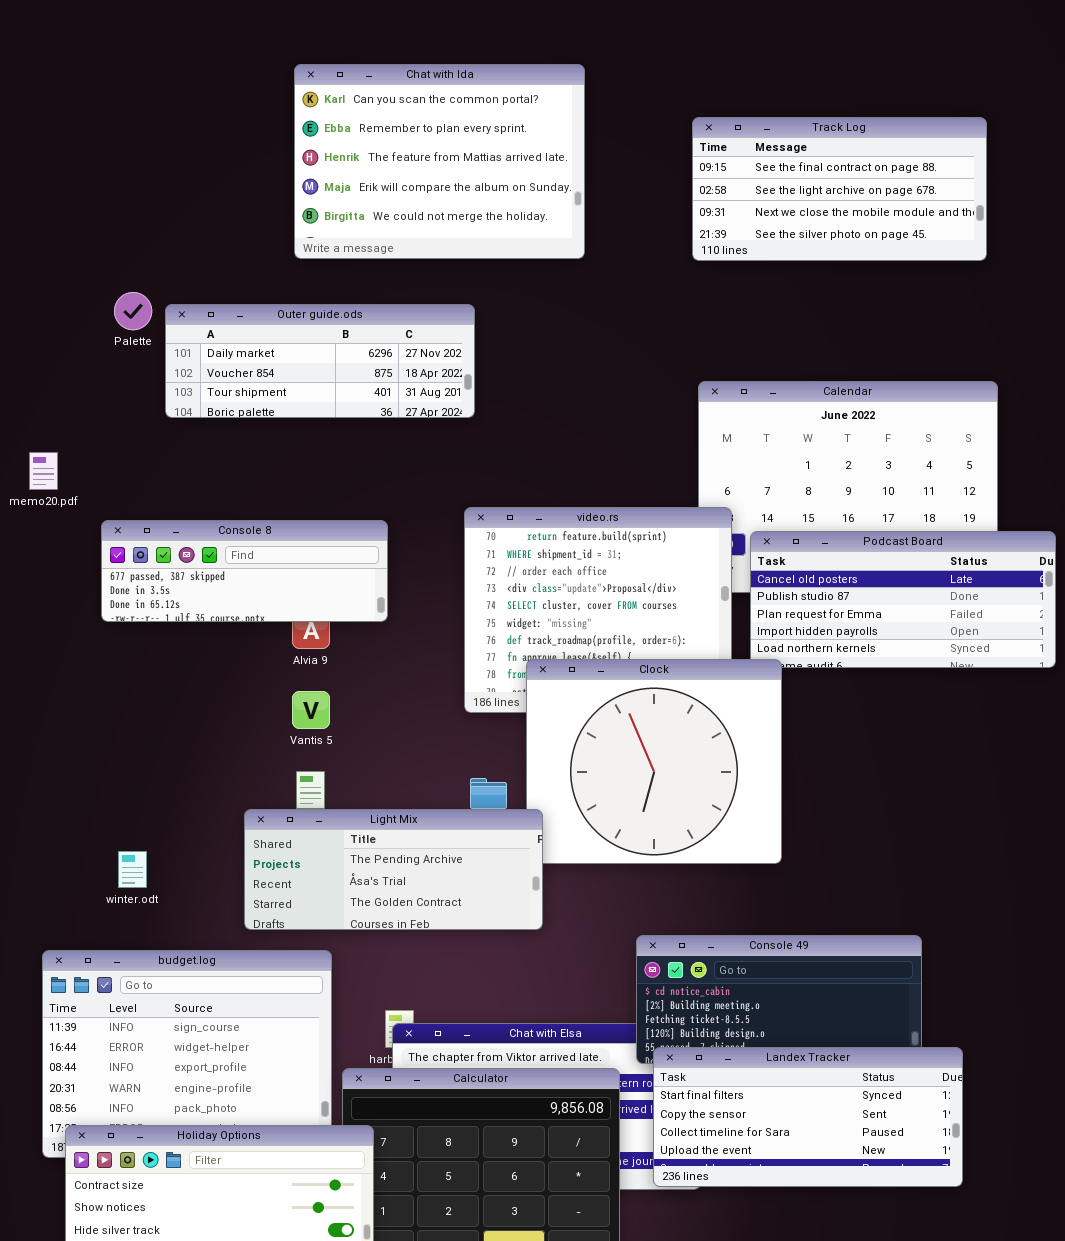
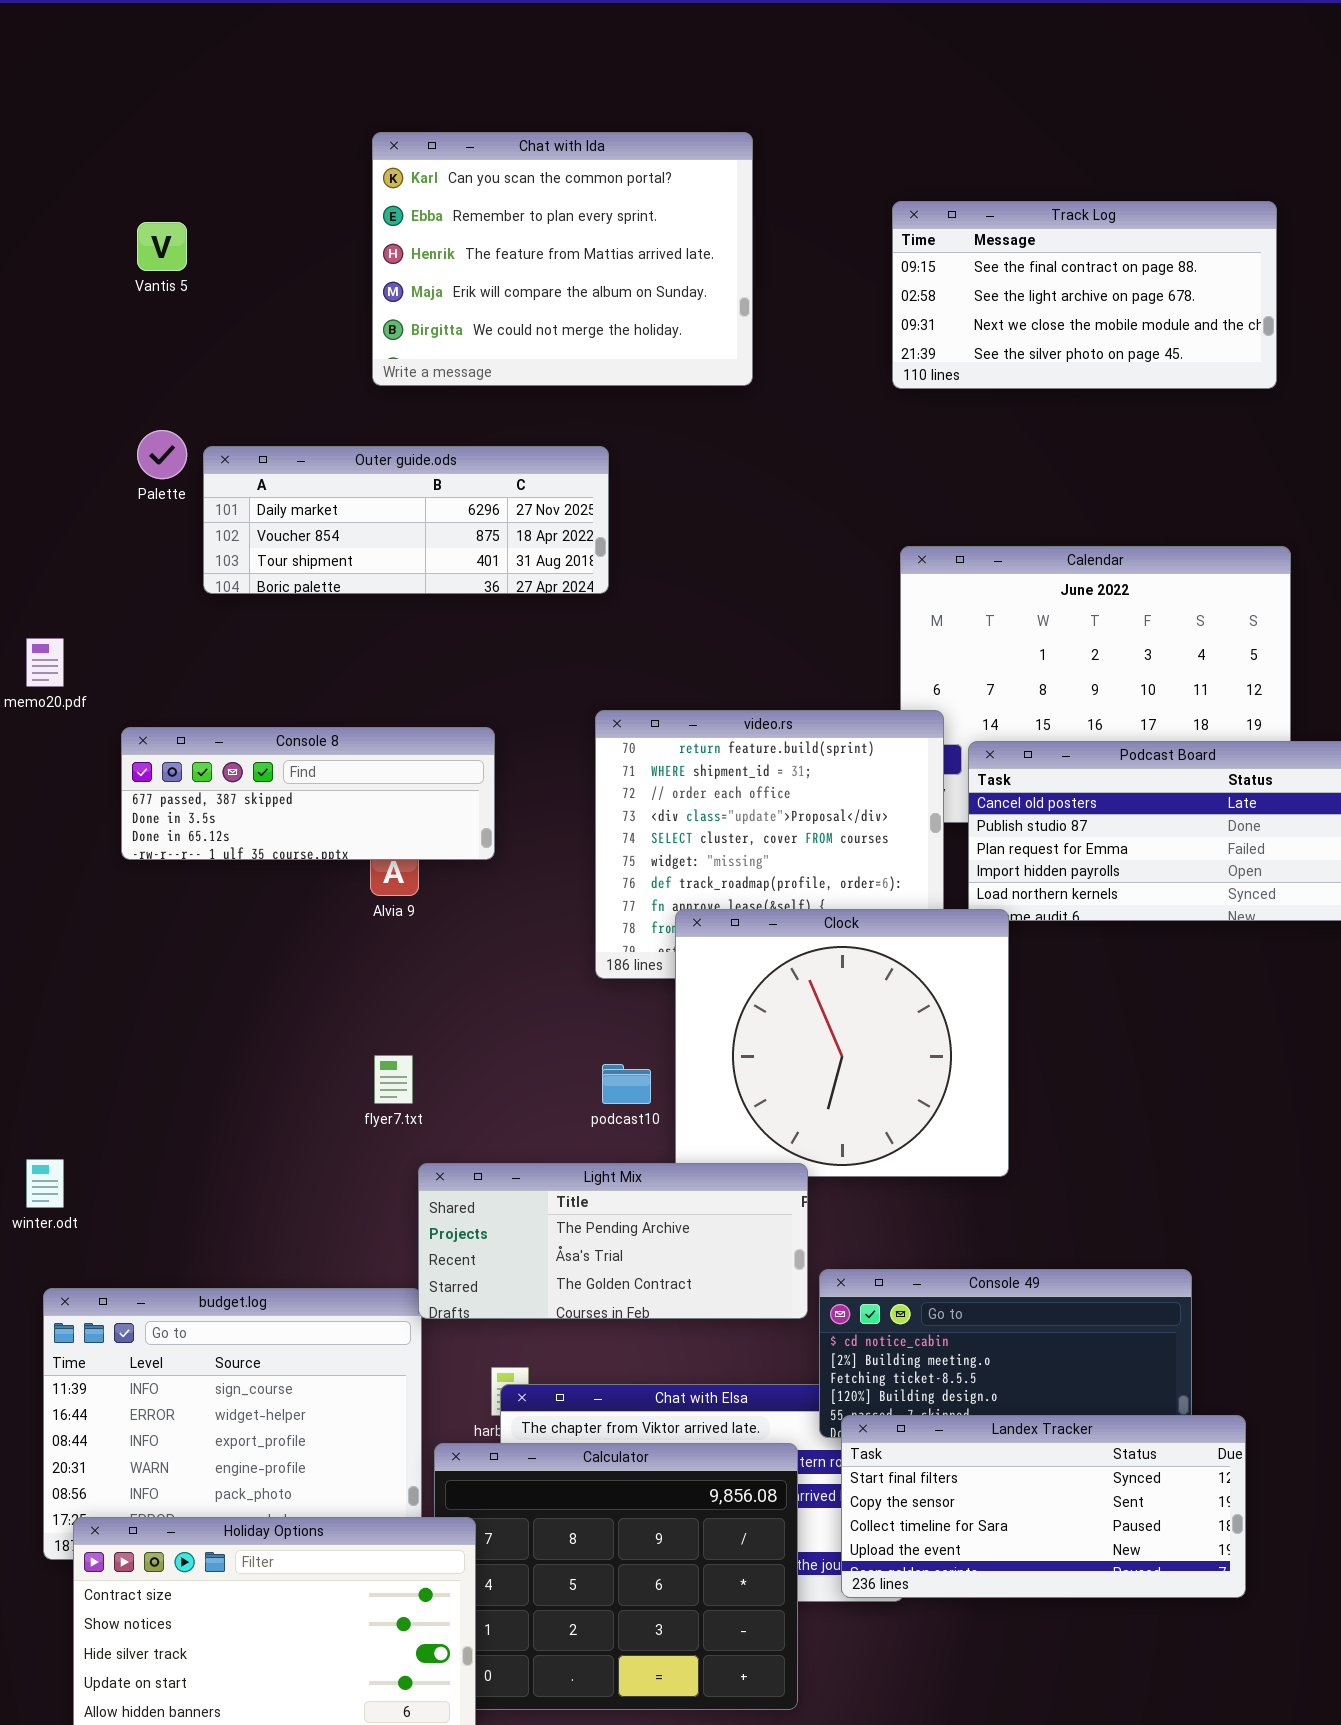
Vantis 5: [292,691,330,729] -> [137,222,187,271], moved
Light Mix: [244,809,543,930] -> [418,1163,808,1319], moved
winter.odt: [118,851,147,888] -> [26,1159,64,1208], moved

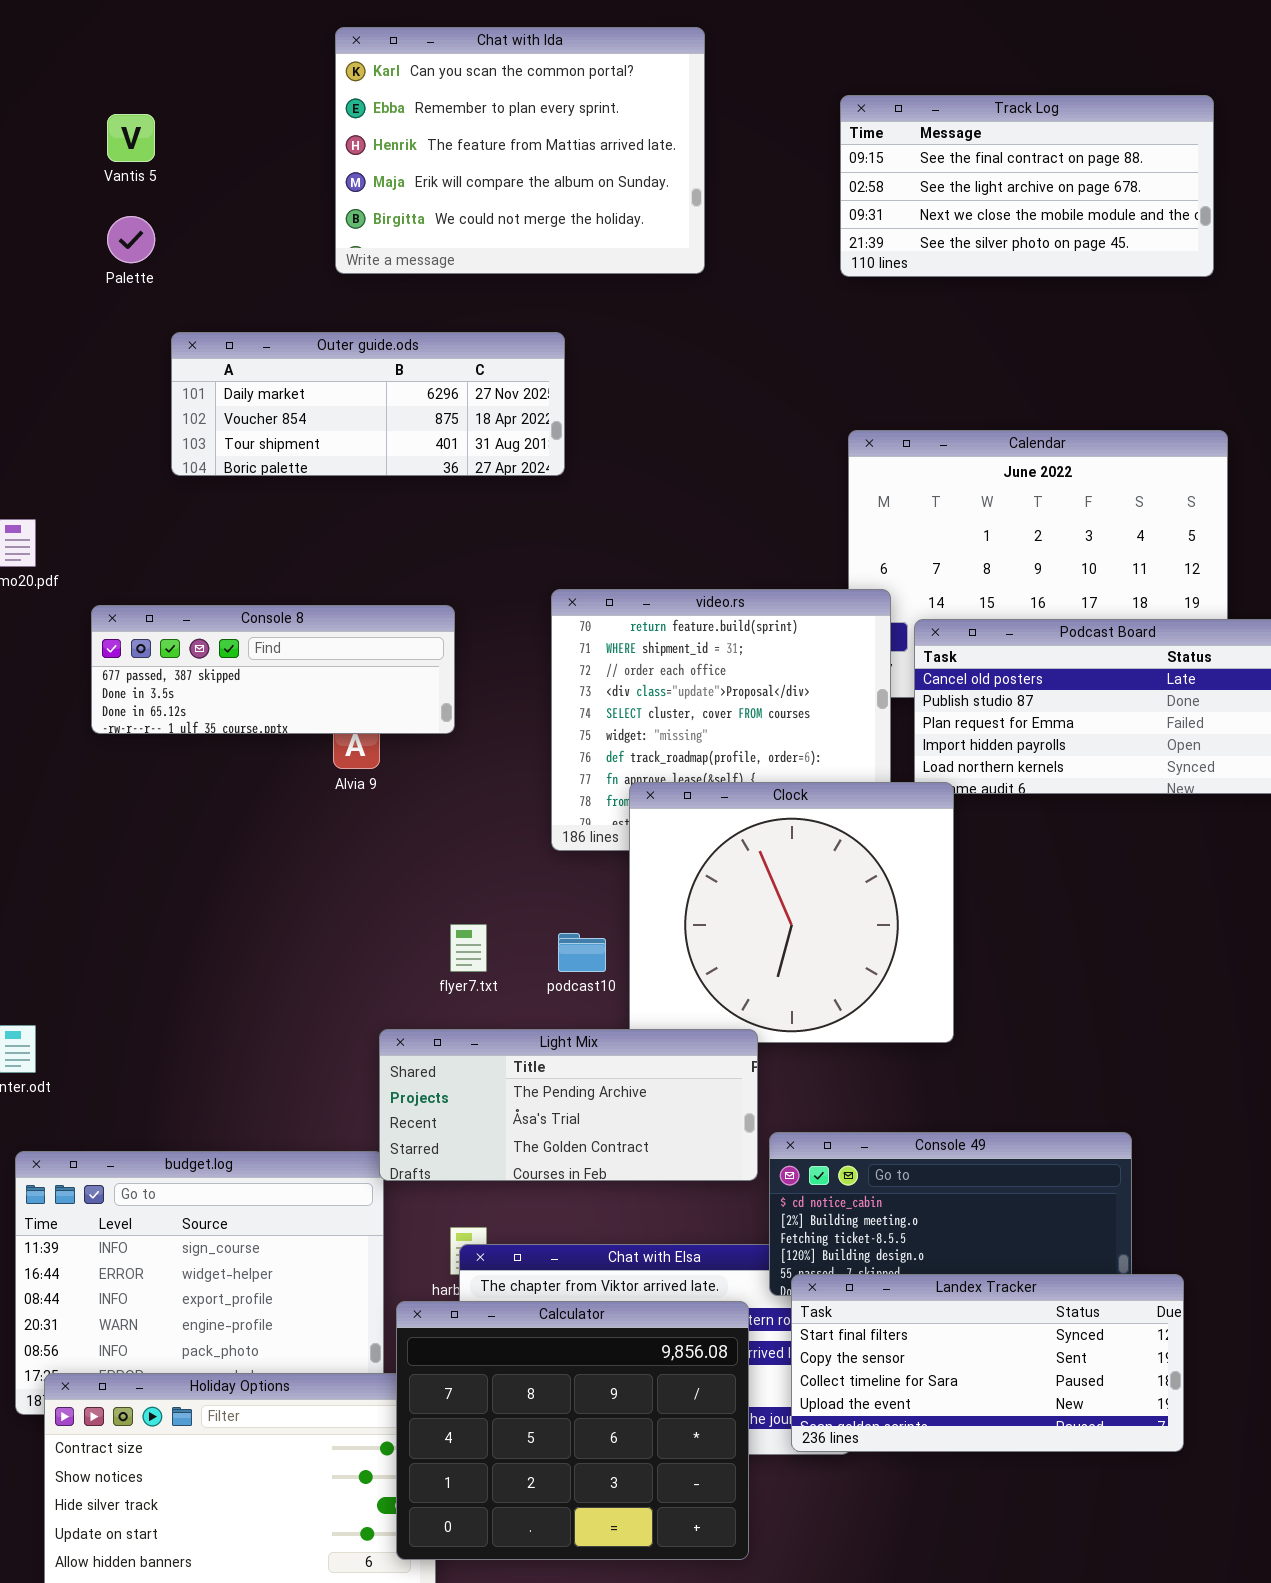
Palette: [137,430,187,479] -> [107,216,155,263], moved
flyer7.txt: [374,1055,413,1104] -> [450,924,487,972], moved
Calculator: [434,1443,798,1710] -> [396,1301,749,1560], raised

